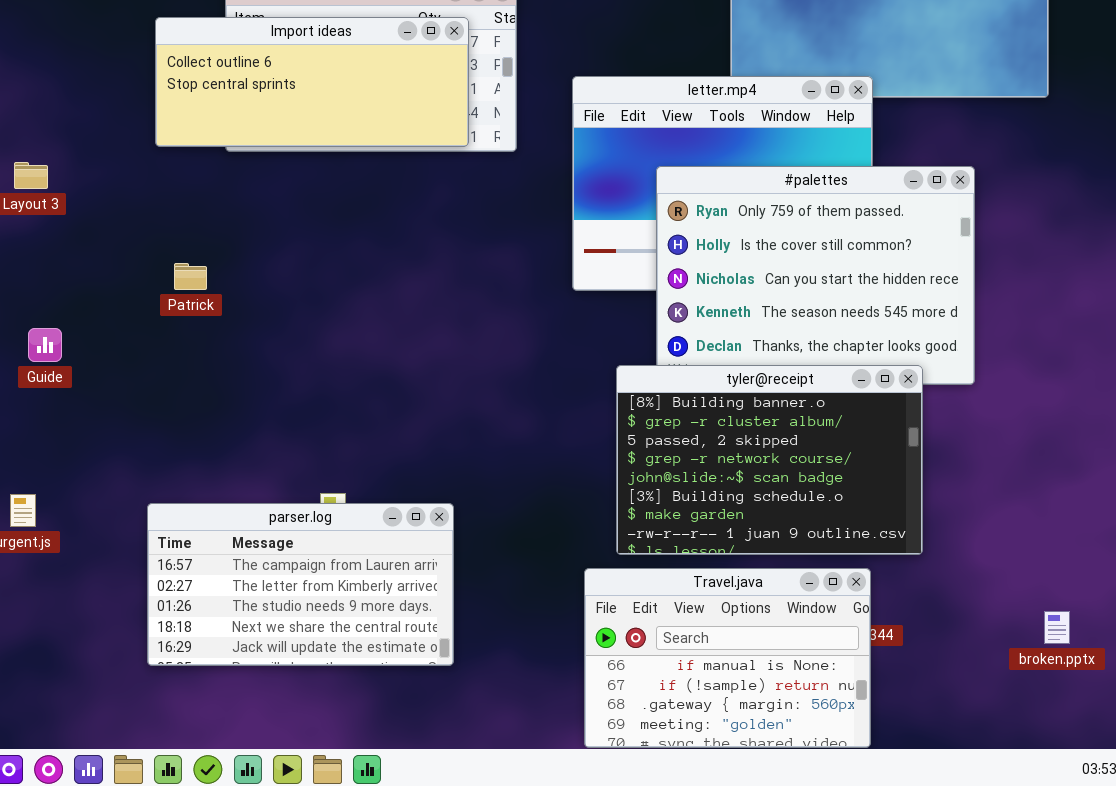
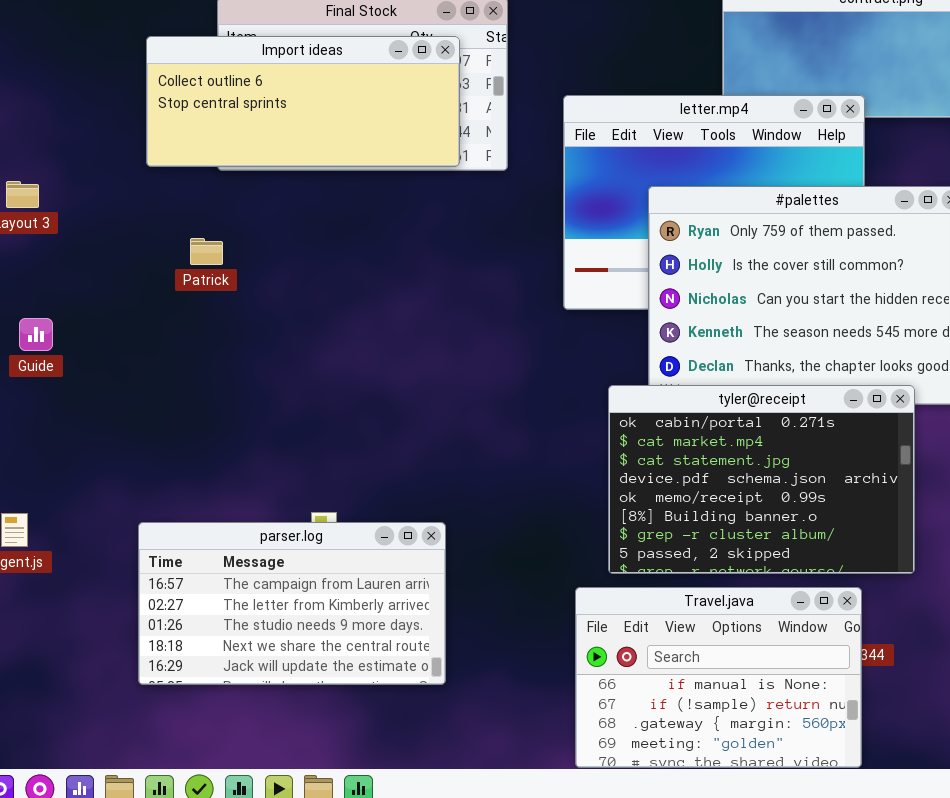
Patrick: [174,263,207,290] -> [190,238,223,265], moved
Guide: [28,328,62,362] -> [19,318,53,351], moved
tyler@receipt: [616,365,923,555] -> [608,385,915,574], scrolled up 5 rows

